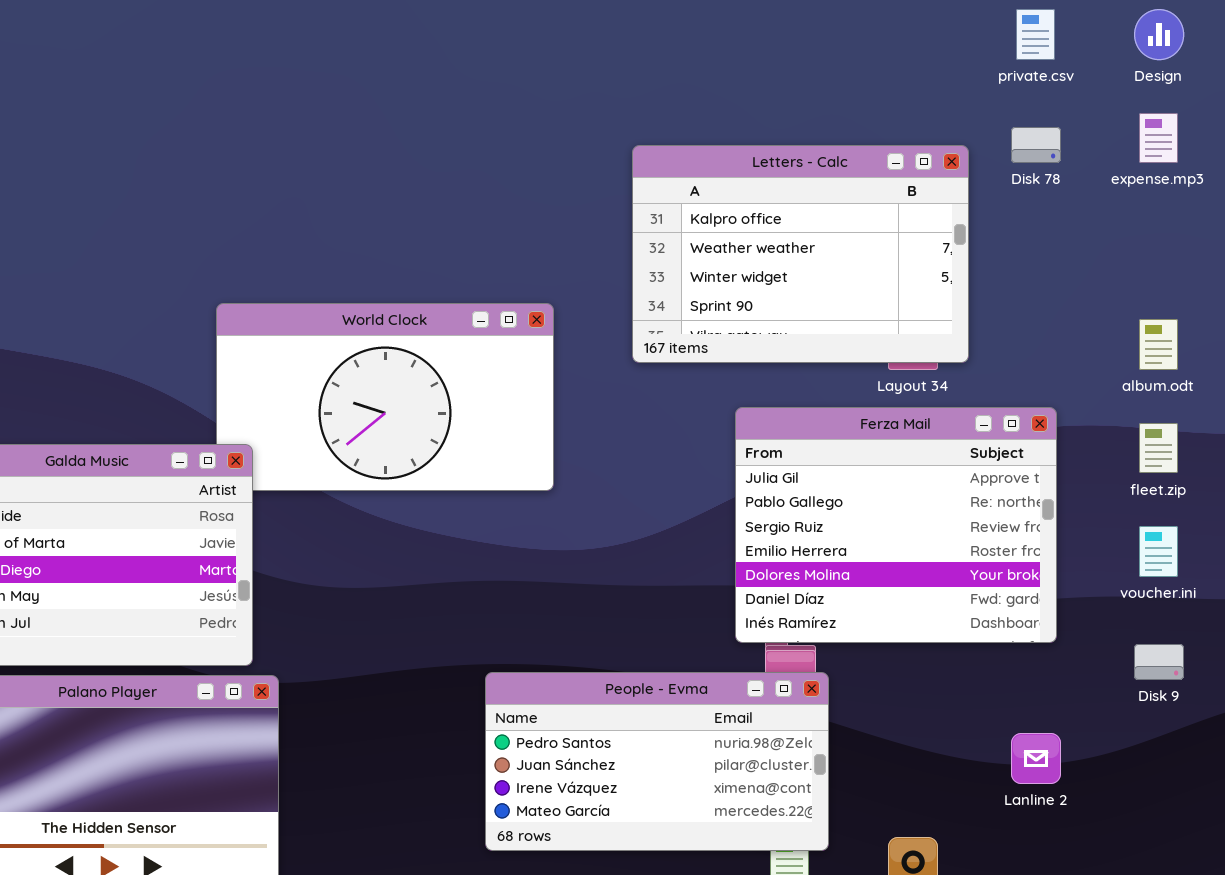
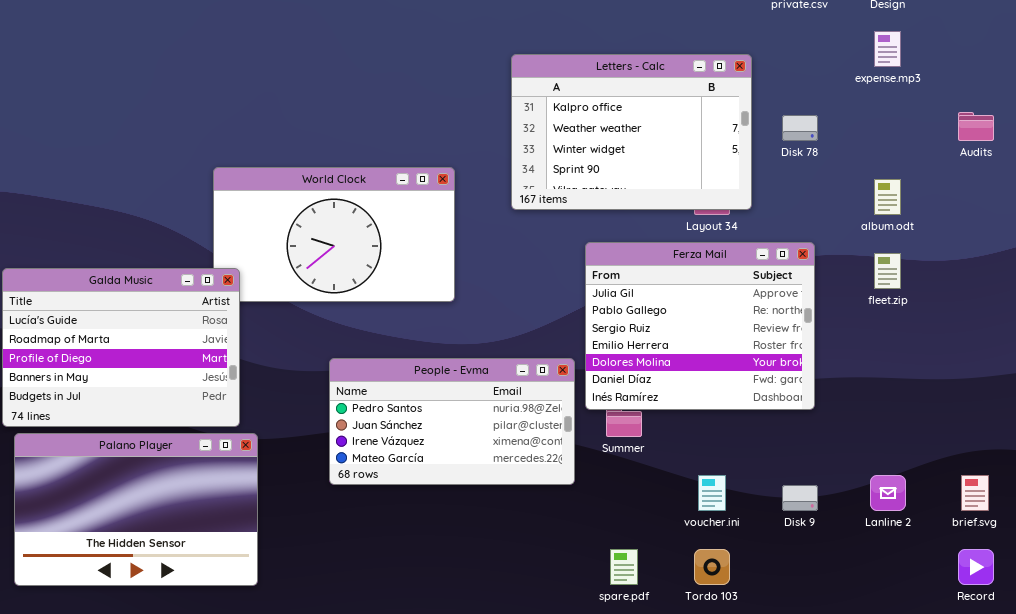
Disk 78: [1011,127,1061,163] -> [782,115,818,141], moved
voucher.ini: [1139,526,1178,577] -> [698,475,726,511], moved
Disk 9: [1134,644,1184,680] -> [782,485,818,511], moved
People - Evma: [485,672,829,851] -> [329,358,575,485], moved
Lanline 2: [1011,733,1061,784] -> [870,475,906,511], moved

